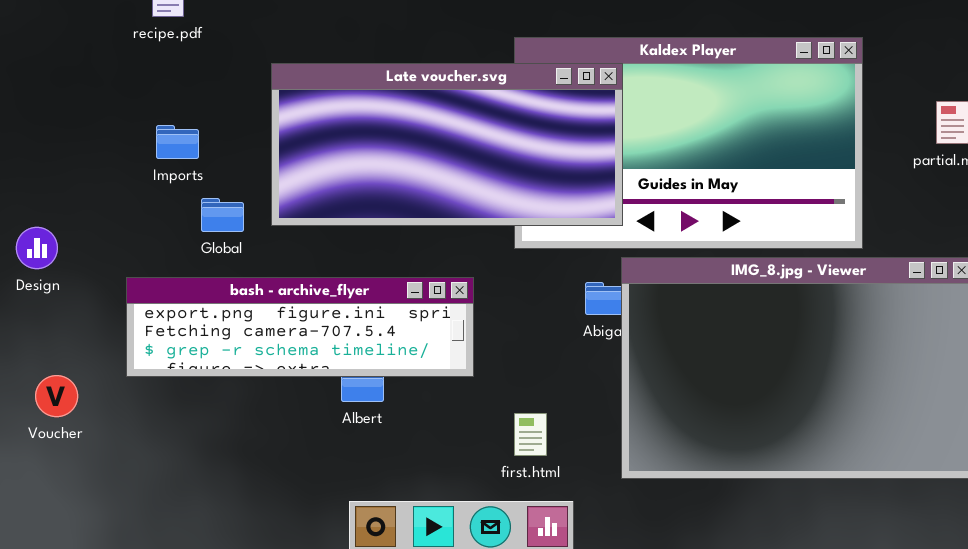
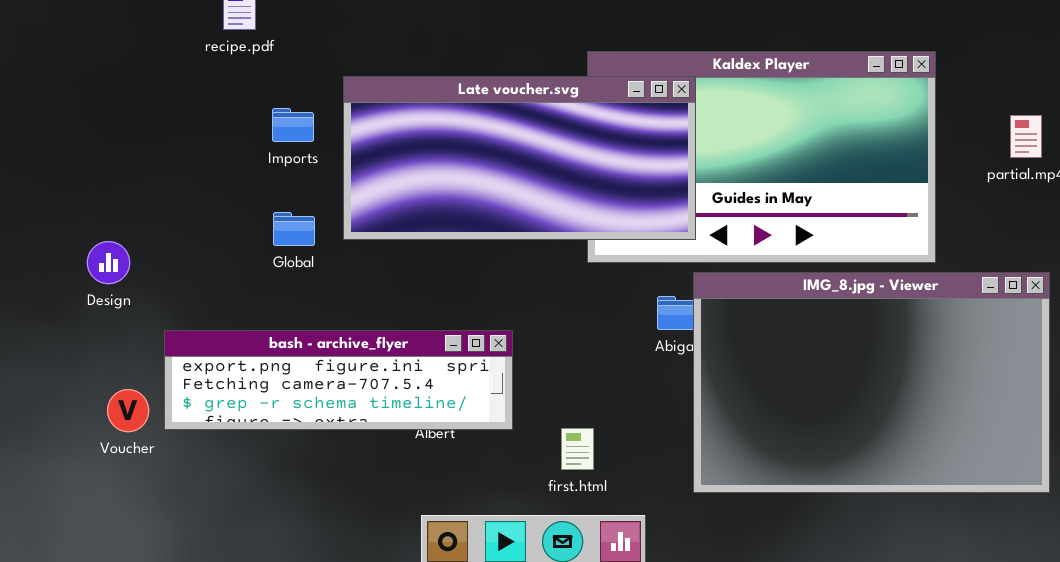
Imports: [156,125,199,159] -> [272,108,314,142], moved
bash - archive_flyer: [126,277,474,377] -> [164,330,513,430], moved
first.html: [514,413,547,456] -> [561,428,594,470], moved

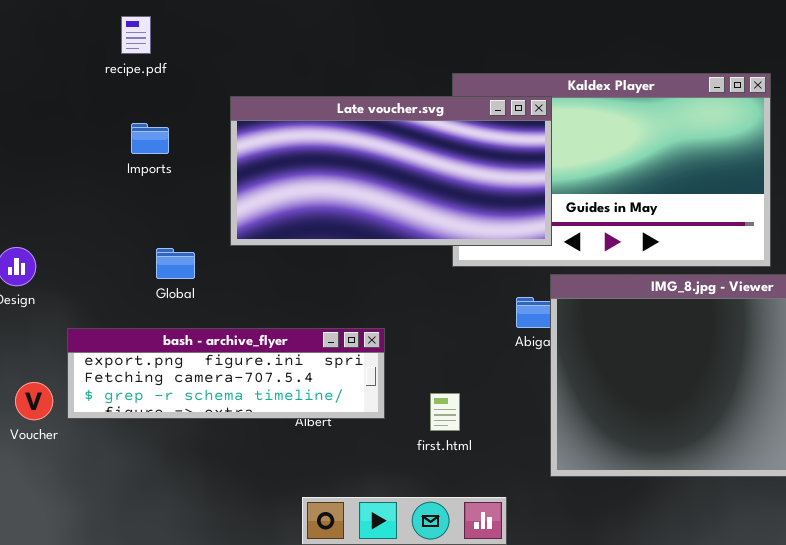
Imports: [272,108,314,142] -> [131,123,169,154], moved
Global: [273,212,315,246] -> [156,248,195,279], moved
first.html: [561,428,594,470] -> [430,393,460,431], moved

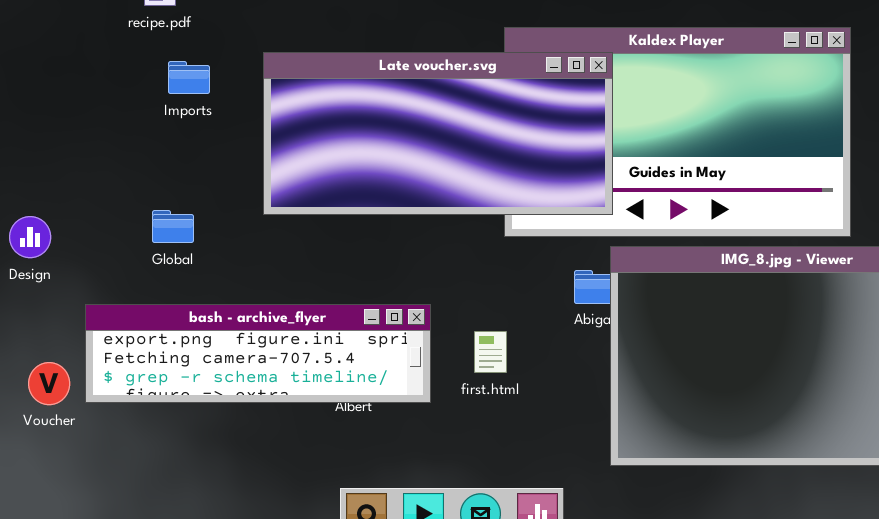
Imports: [131,123,169,154] -> [168,61,210,94], moved
Global: [156,248,195,279] -> [152,210,194,243], moved
first.html: [430,393,460,431] -> [474,331,507,373], moved

